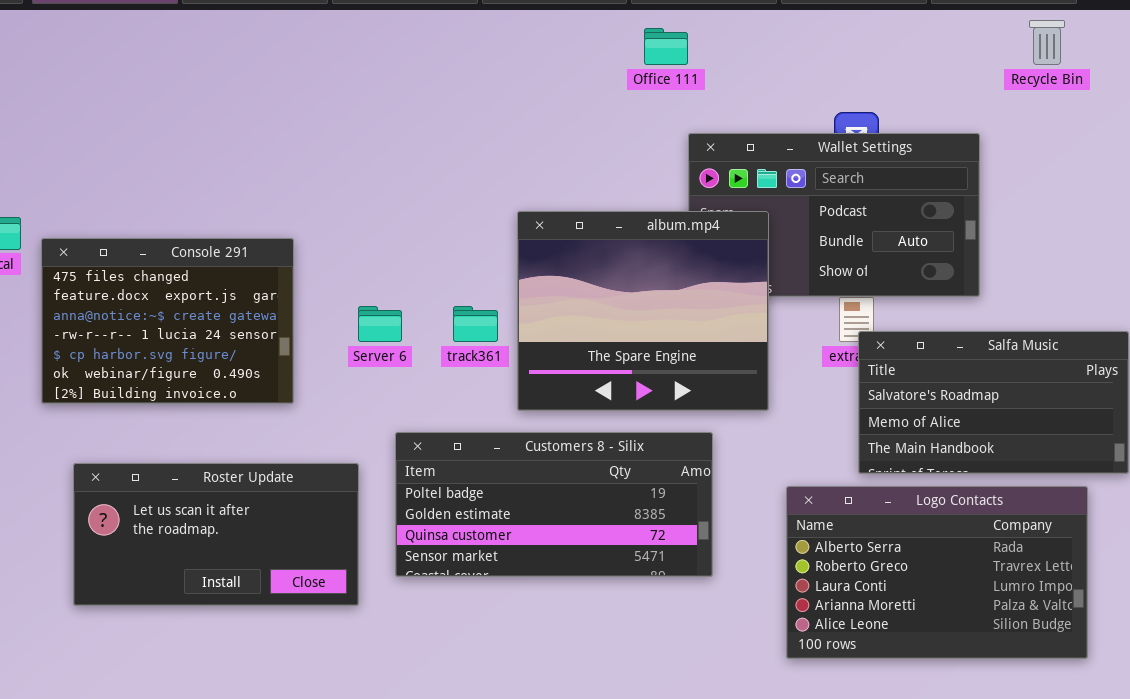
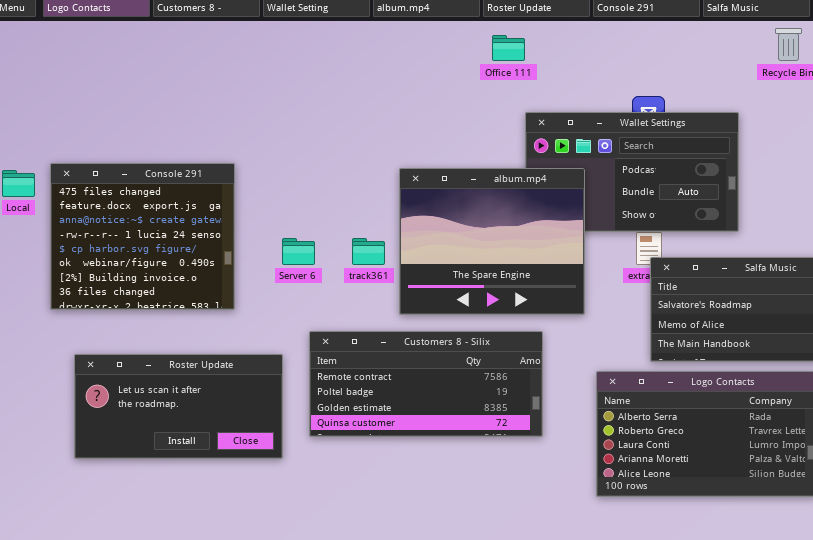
Console 291: [41,238,294,404] -> [50,163,235,310], resized
Customers 8 - Silix: [395,432,713,577] -> [309,331,543,437], scrolled up 1 row

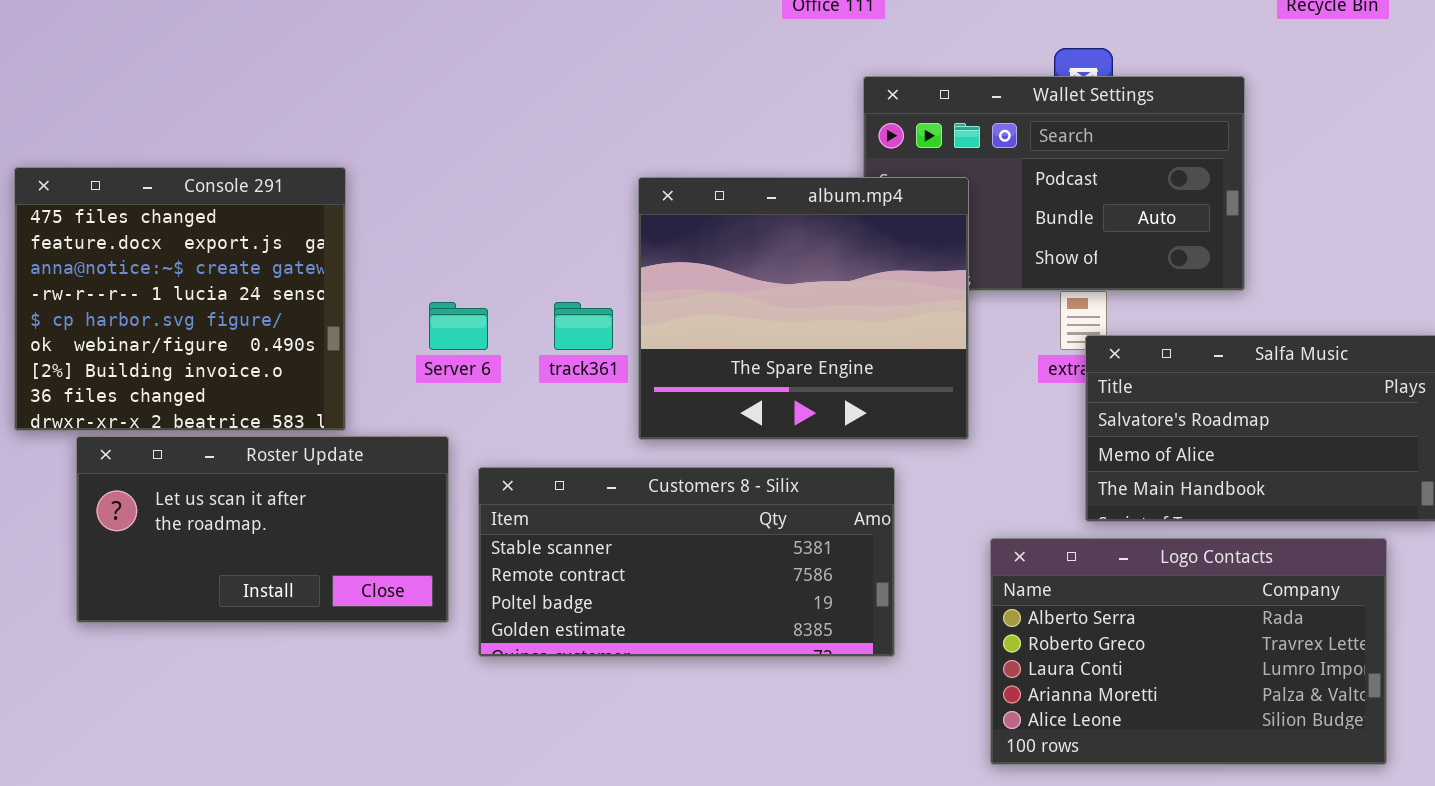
Customers 8 - Silix: [309,331,543,437] -> [478,467,895,657], scrolled up 1 row
Roster Update: [74,354,283,459] -> [76,436,449,623], moved

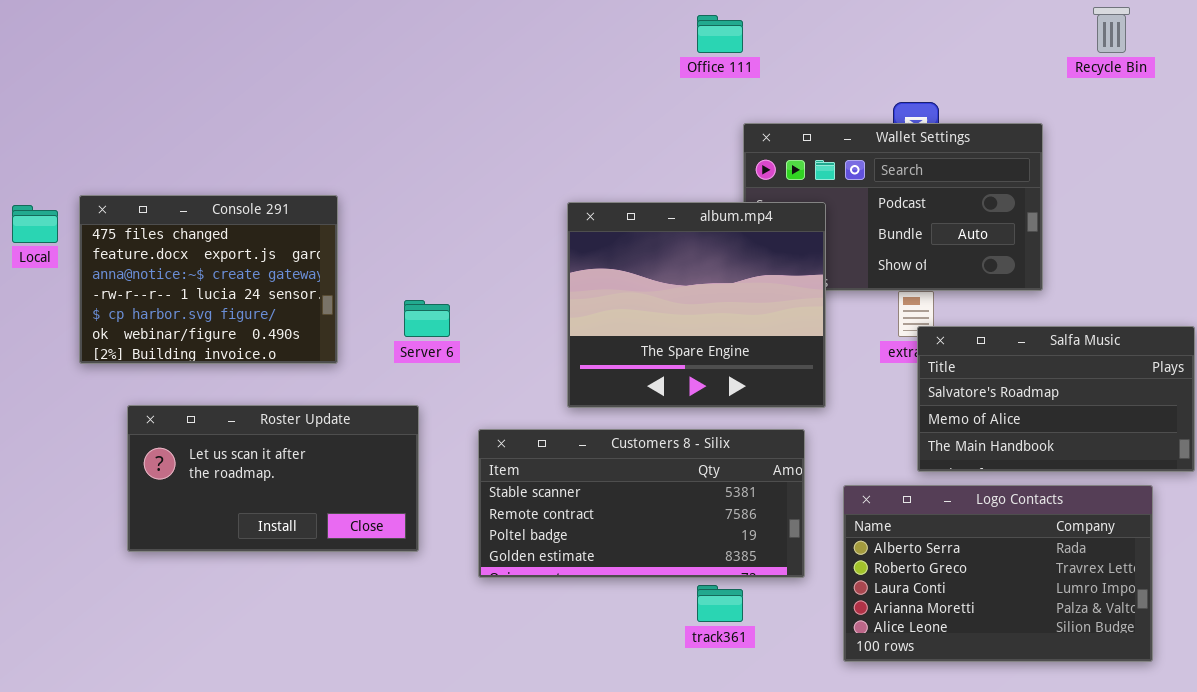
Console 291: [14,167,346,431] -> [79,195,338,364], resized
track361: [554,302,613,350] -> [697,585,743,622], moved
Customers 8 - Silix: [478,467,895,657] -> [478,429,805,578], moved

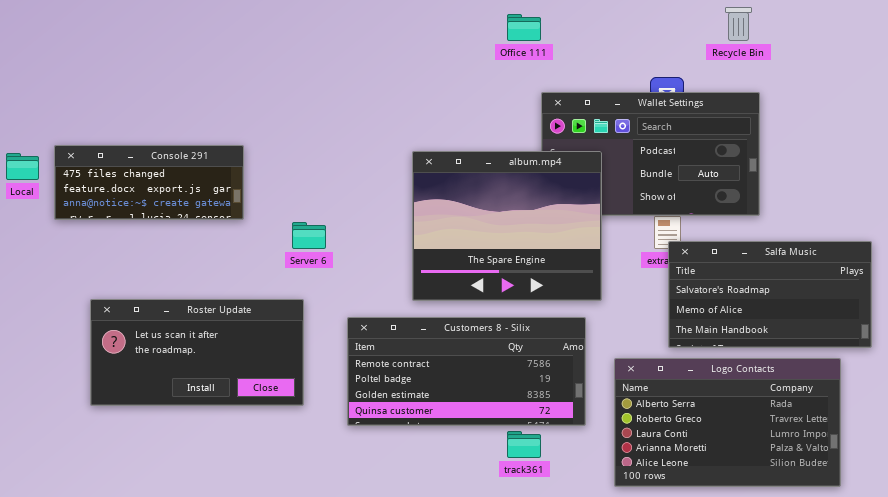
Recycle Bin: [1093,7,1130,53] -> [725,7,752,41], moved
Console 291: [79,195,338,364] -> [54,145,244,220], resized
Customers 8 - Silix: [478,429,805,578] -> [347,317,586,426], scrolled down 1 row

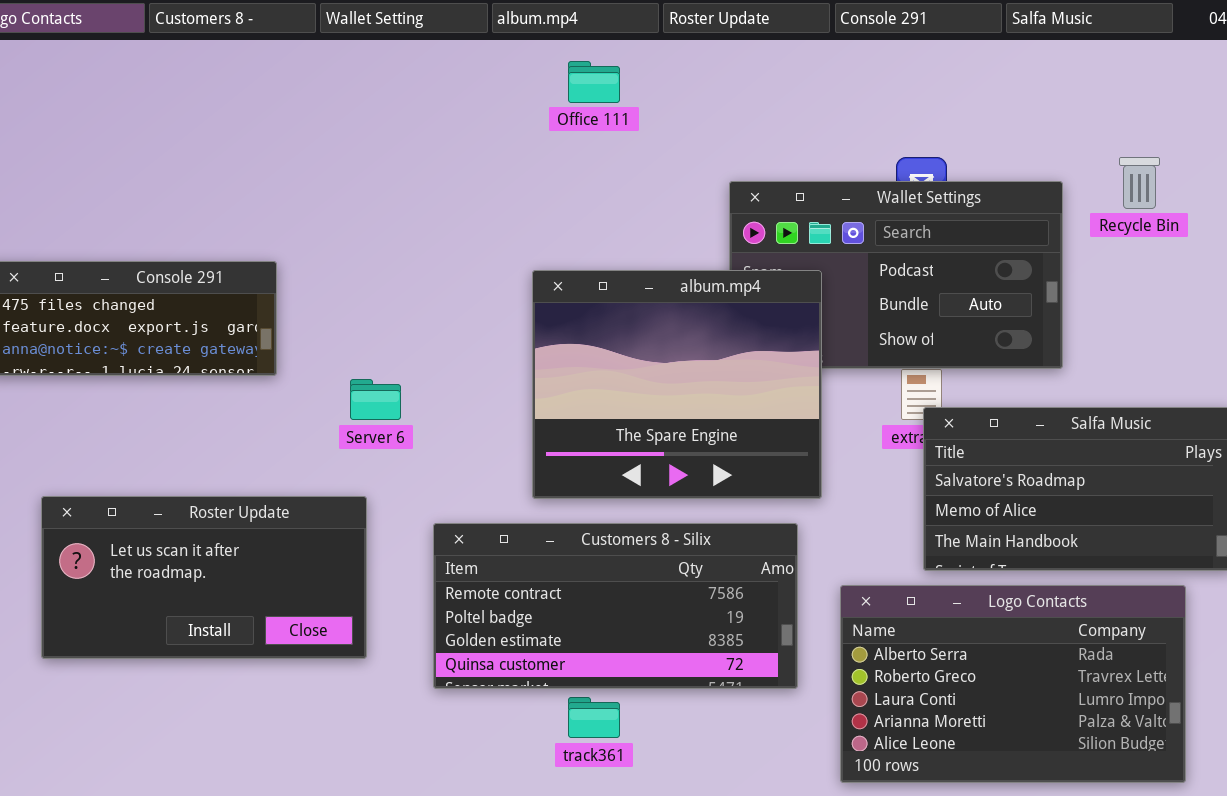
Recycle Bin: [725,7,752,41] -> [1119,157,1160,209], moved
Office 111: [507,14,541,41] -> [568,61,620,103], moved
track361: [507,431,541,458] -> [568,697,620,738], moved

